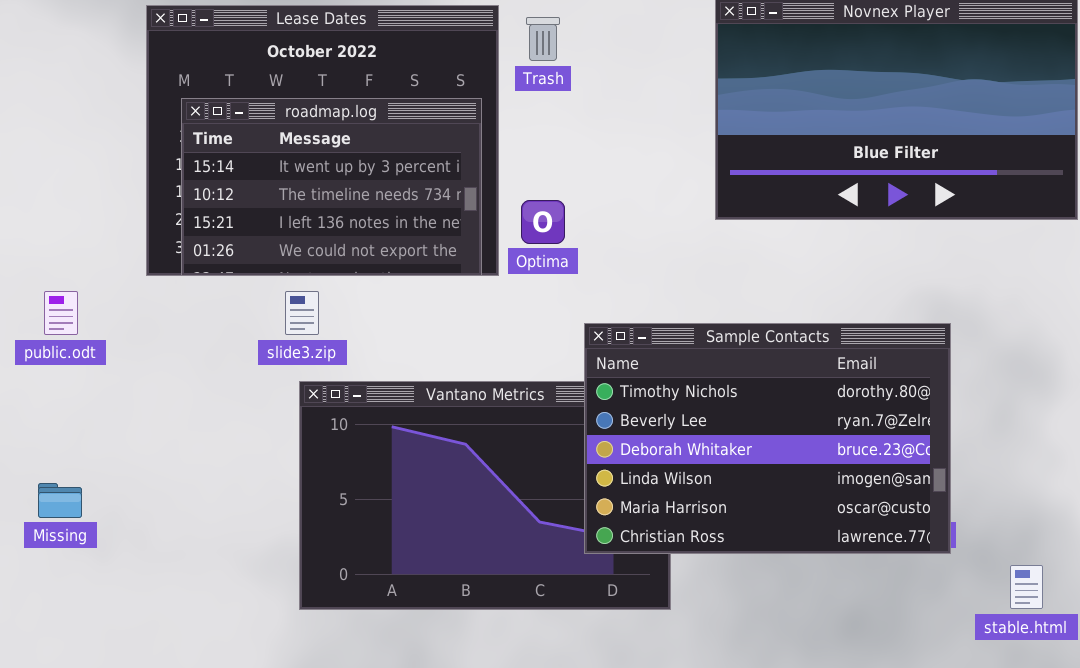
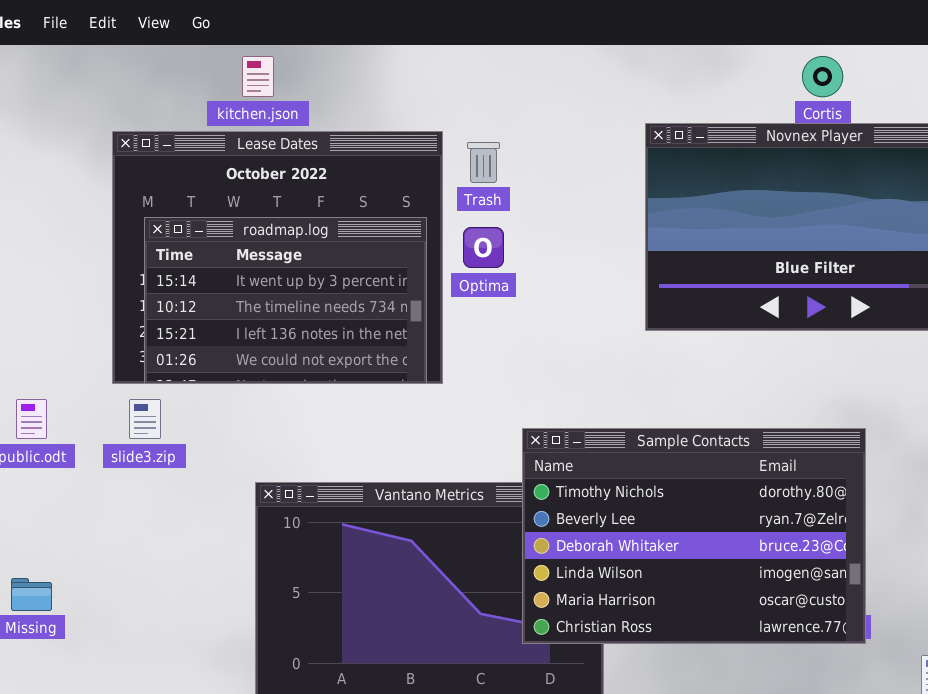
Optima: [521,200,565,244] -> [463,227,504,268], moved
slide3.zip: [285,291,319,335] -> [129,399,161,439], moved

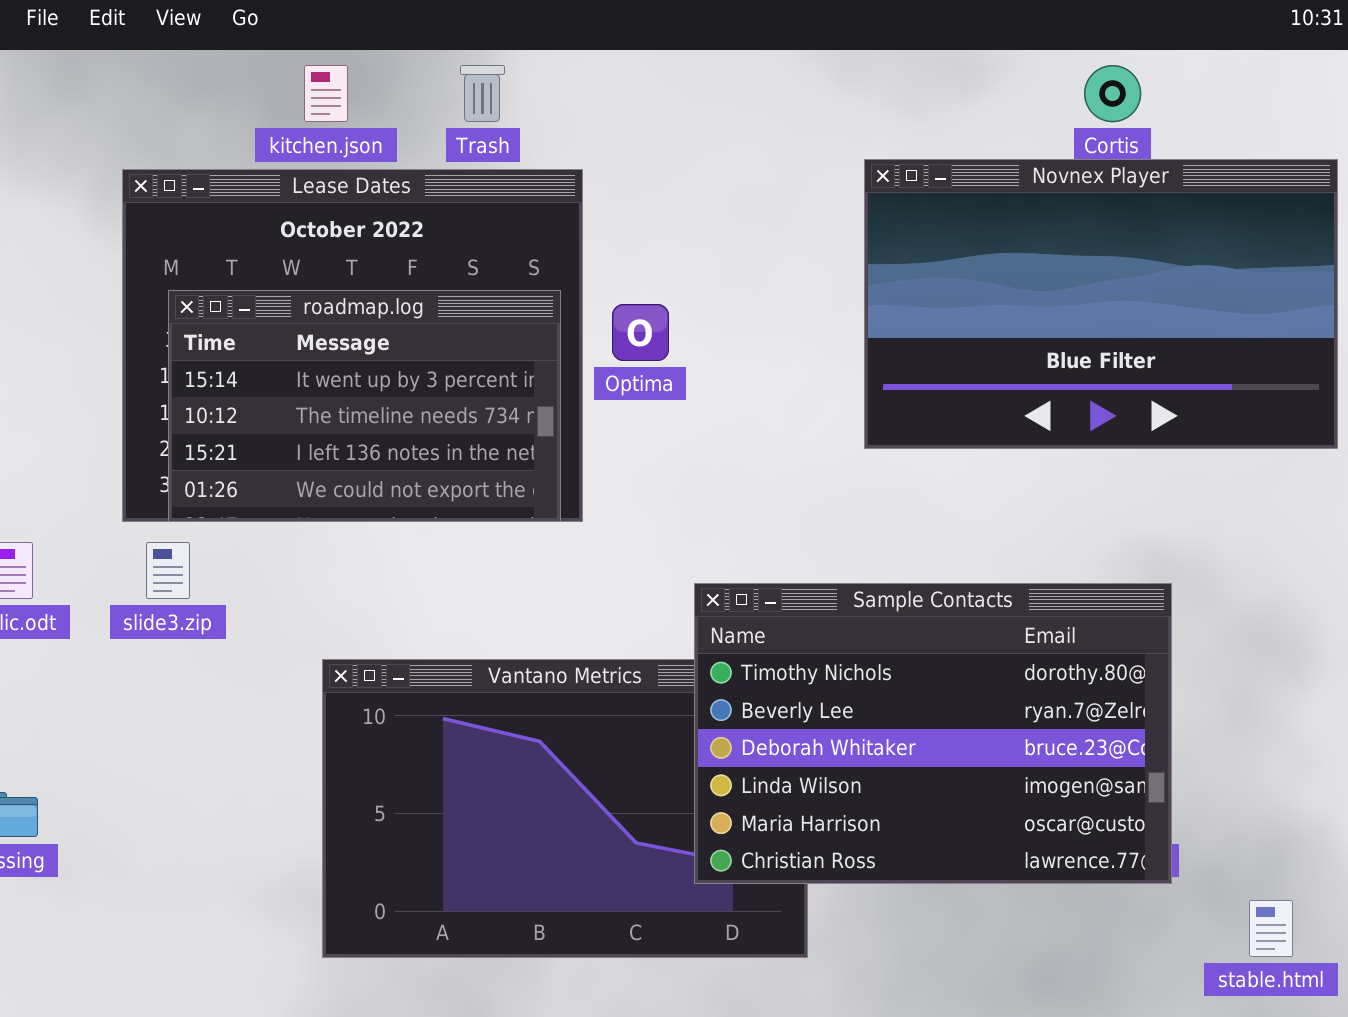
Trash: [467,142,500,183] -> [460,65,505,122], moved

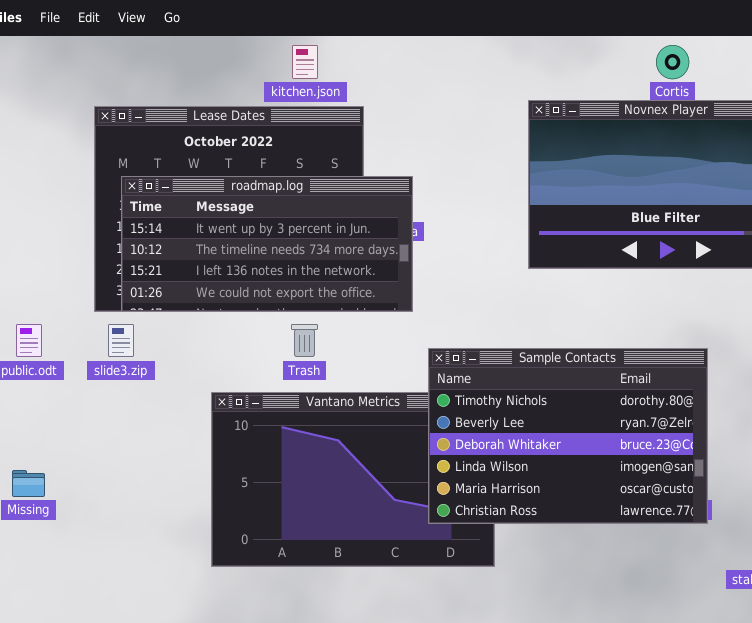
kitchen.json: [304,65,348,122] -> [292,45,318,79], moved
Trash: [460,65,505,122] -> [291,324,318,357], moved
roadmap.log: [168,290,561,522] -> [121,176,413,312], resized

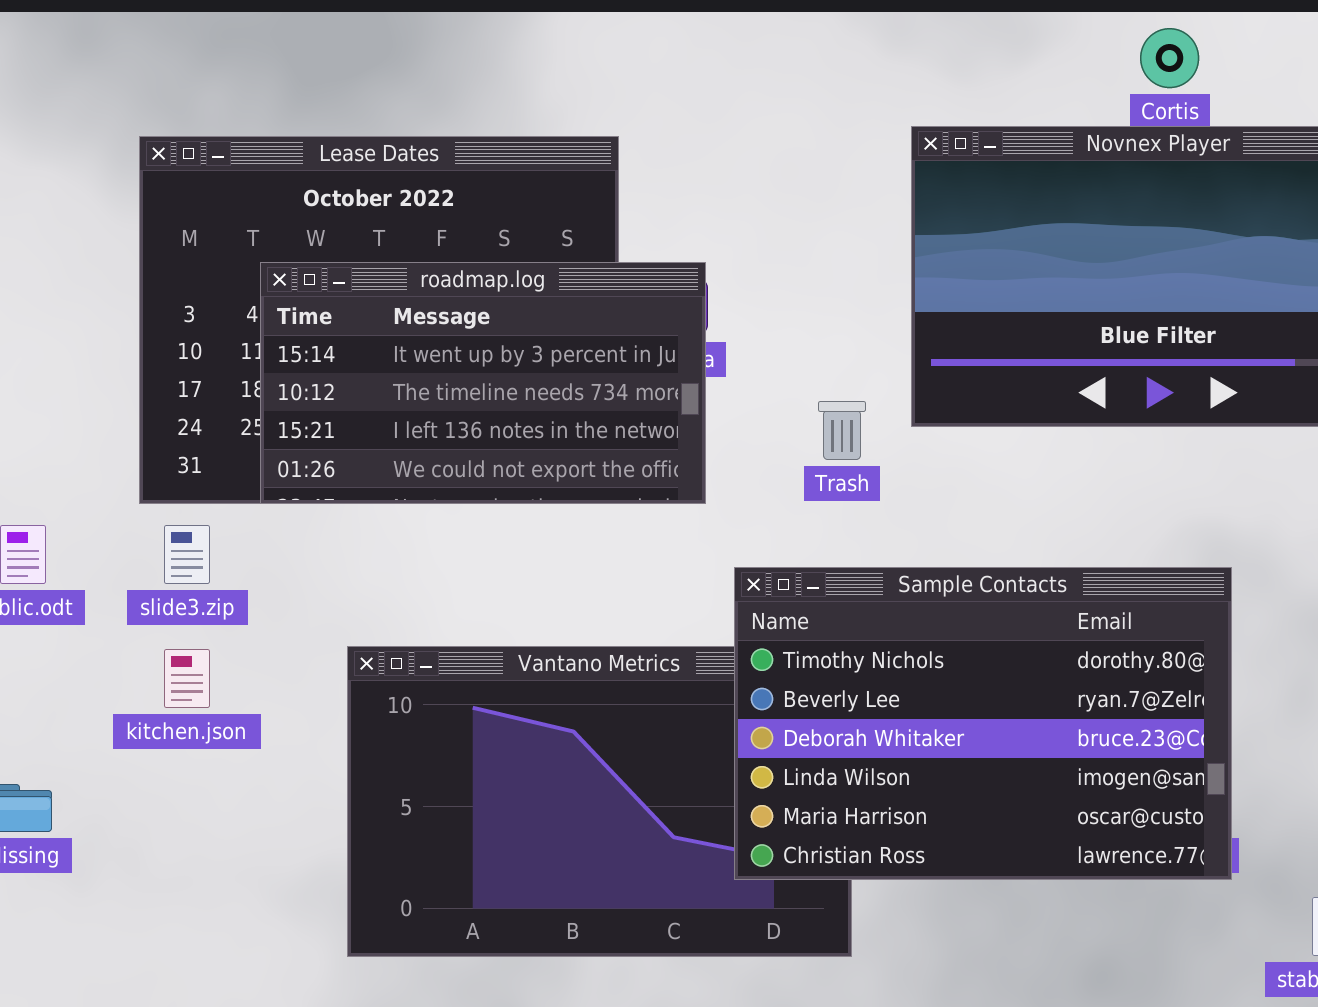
kitchen.json: [292,45,318,79] -> [164,649,210,708], moved
roadmap.log: [121,176,413,312] -> [260,262,706,504], resized
Trash: [291,324,318,357] -> [818,401,866,460], moved

